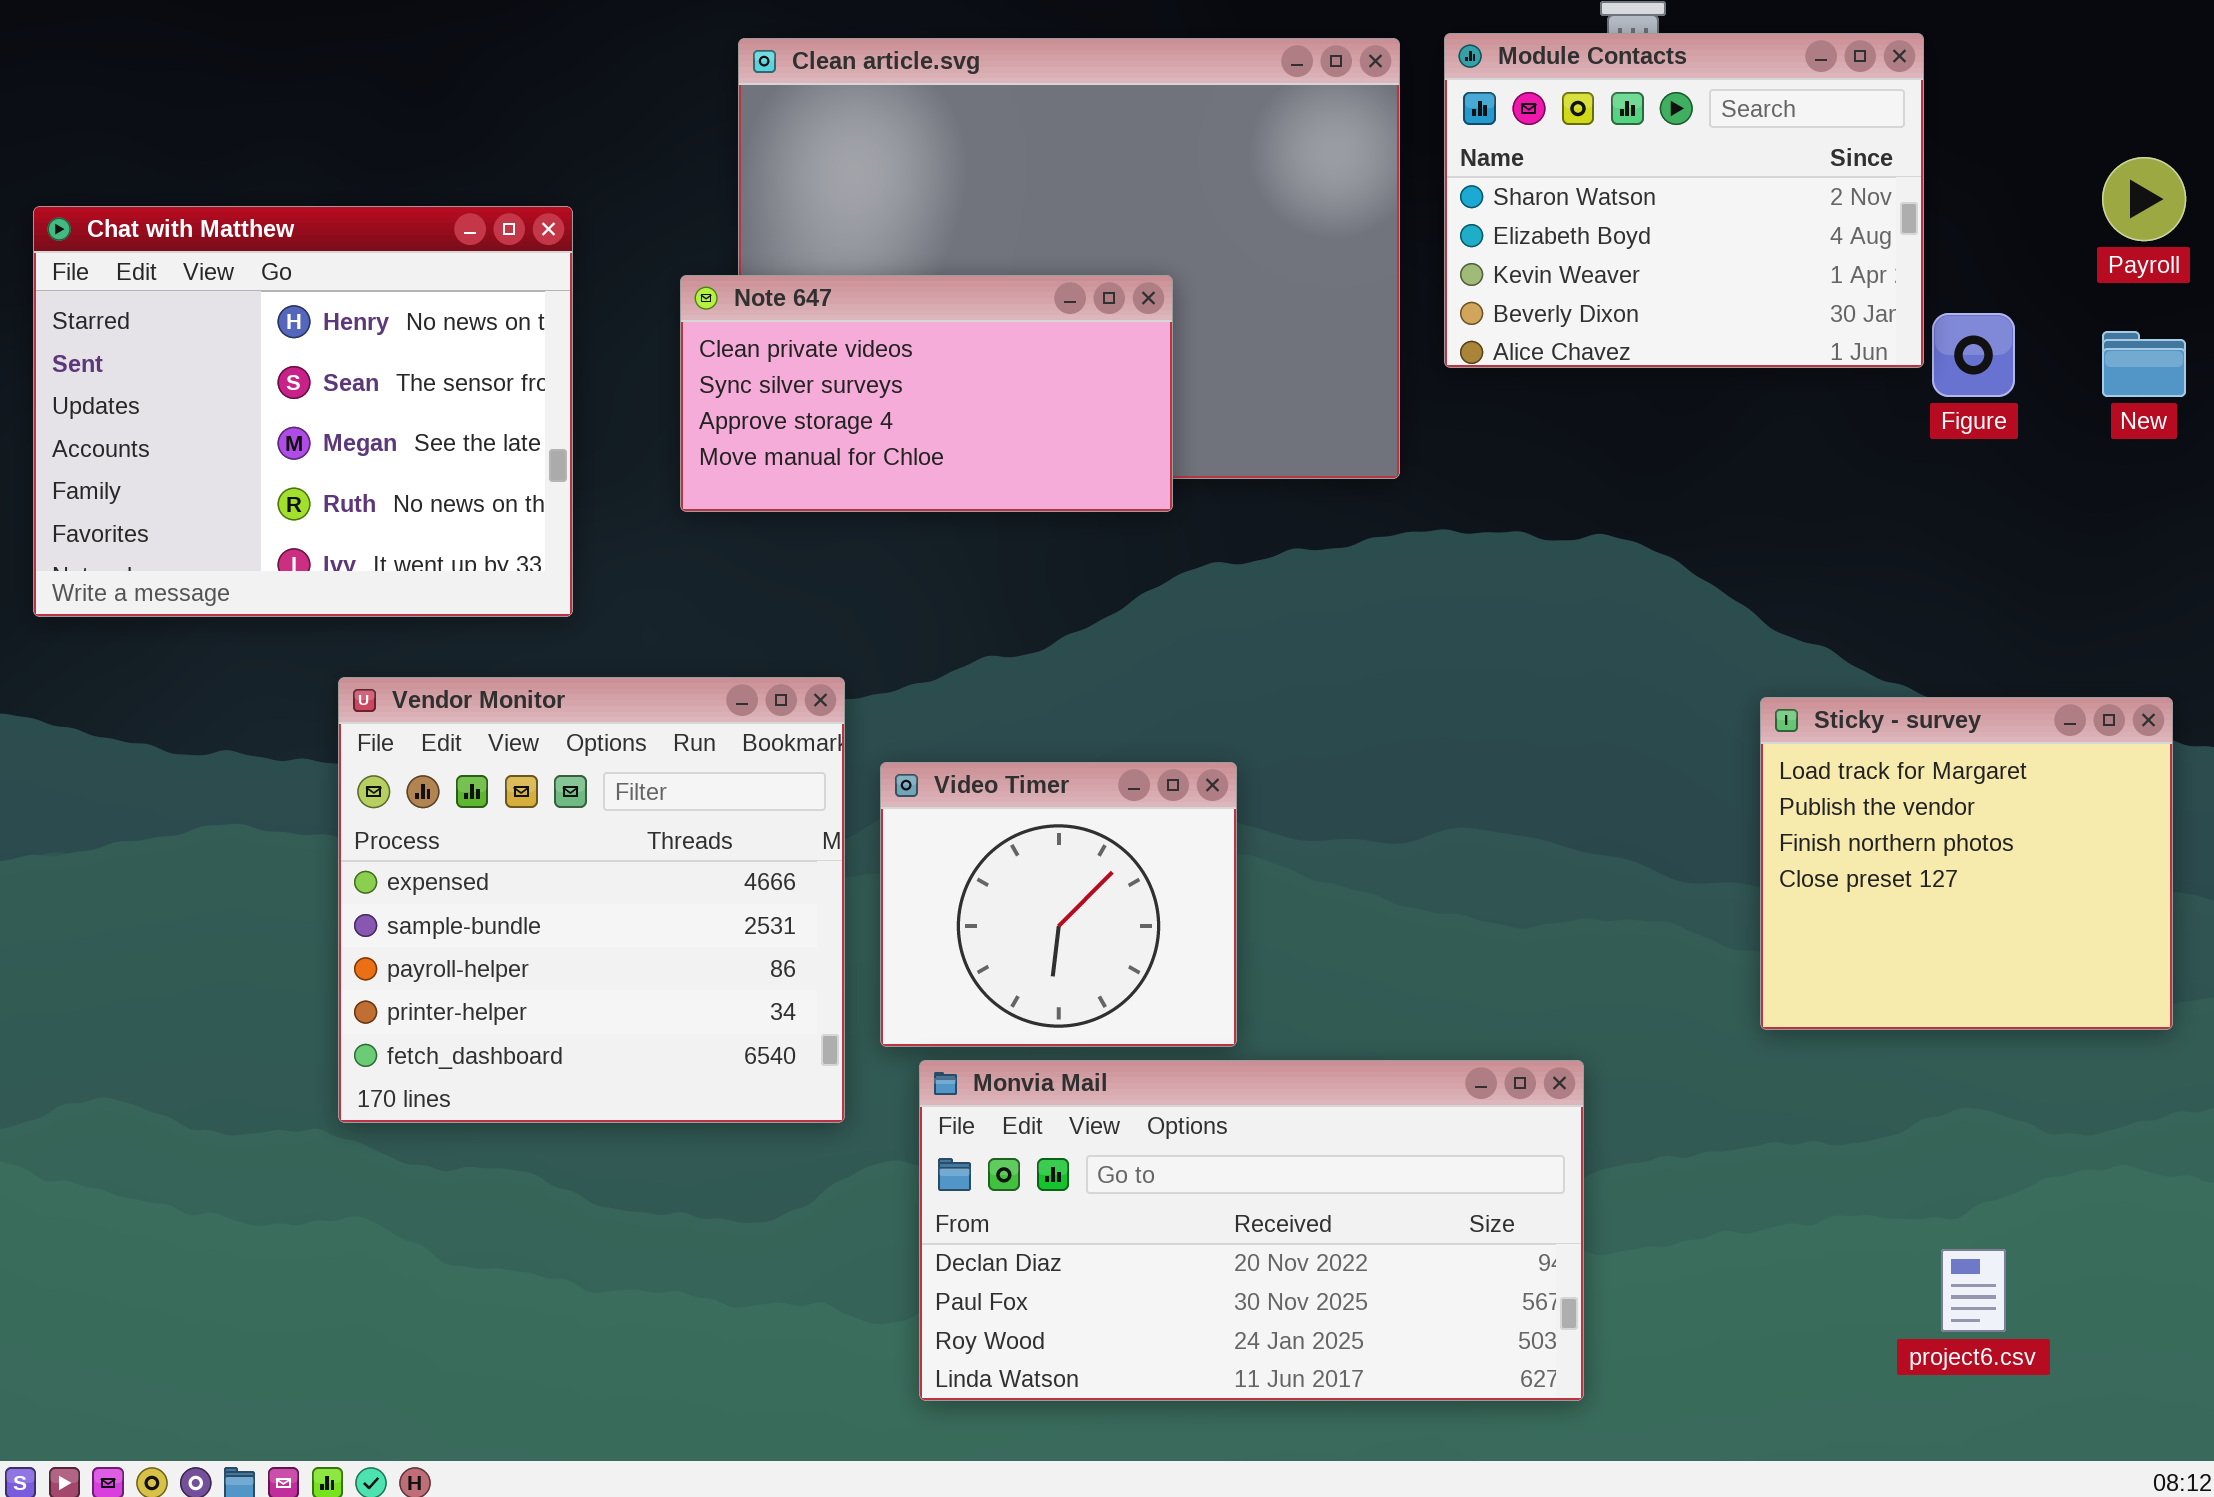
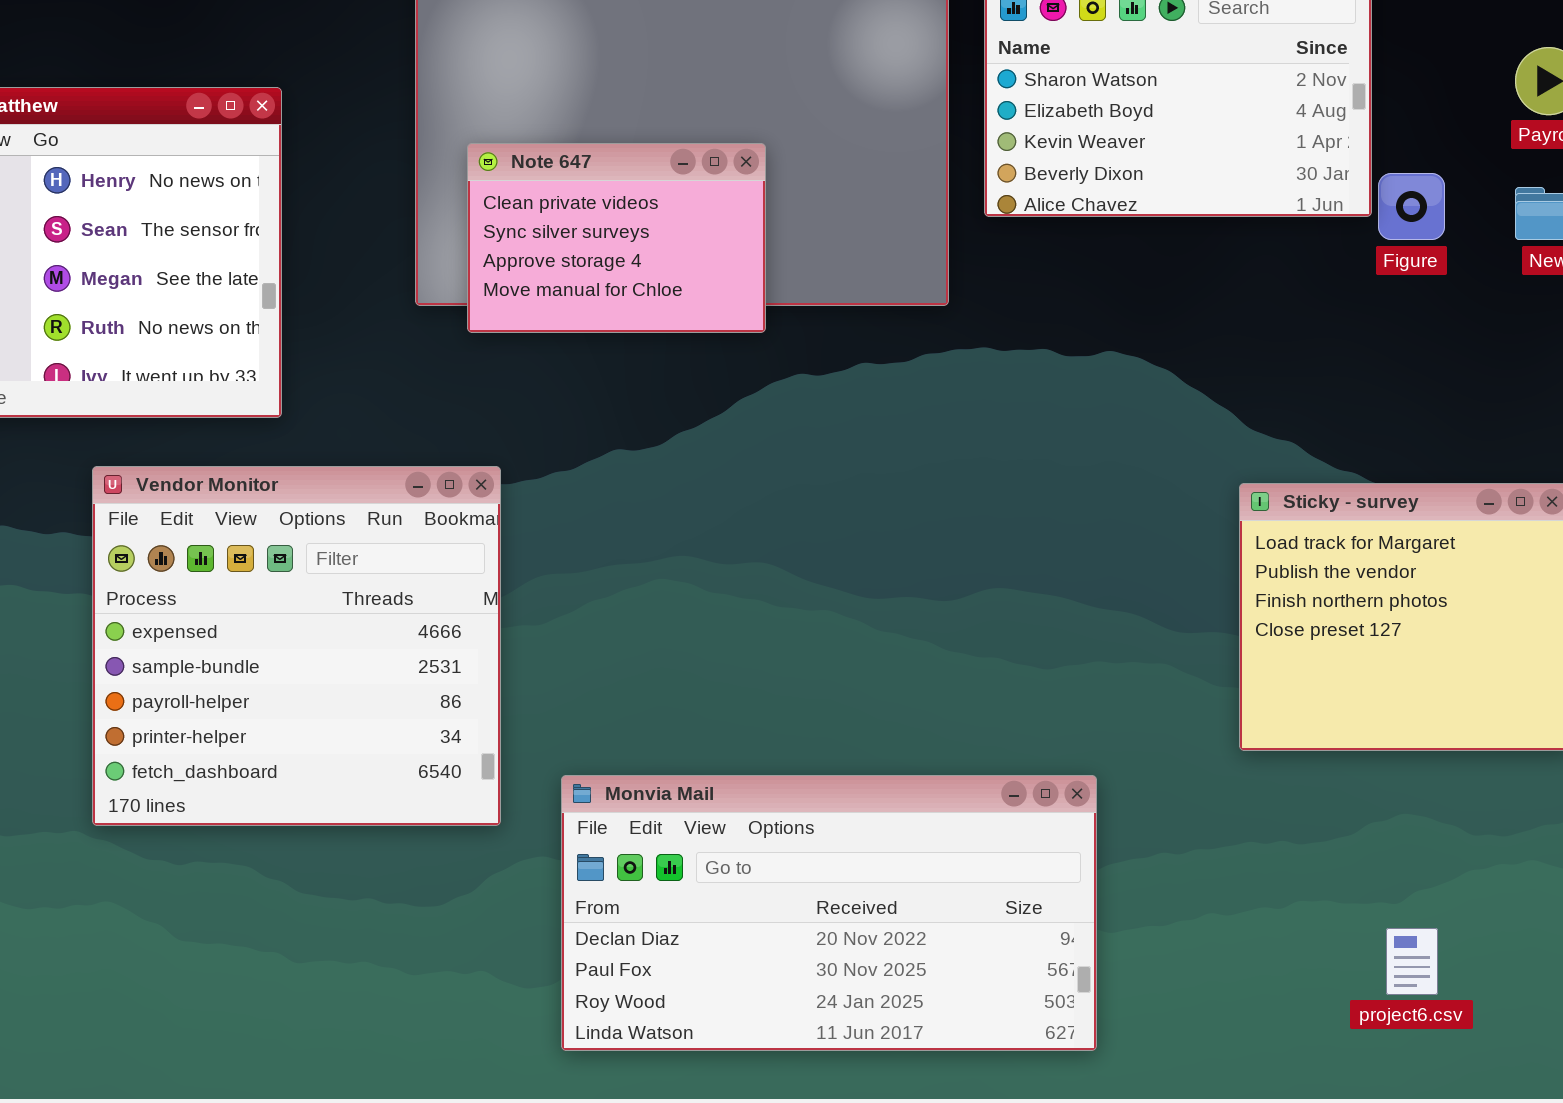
Note 647: [680,275,1173,512] -> [467,143,766,333], resized
Video Timer: [880,762,1237,1047] -> none, closed

